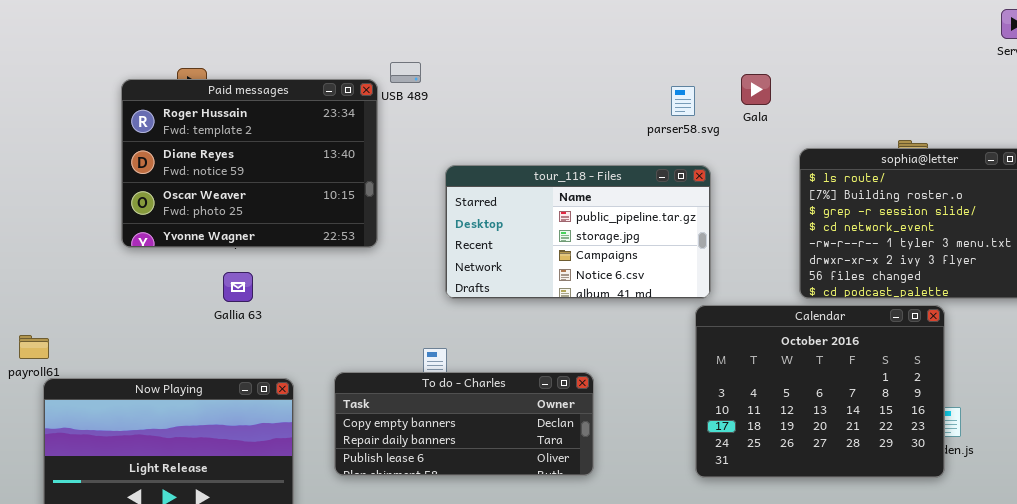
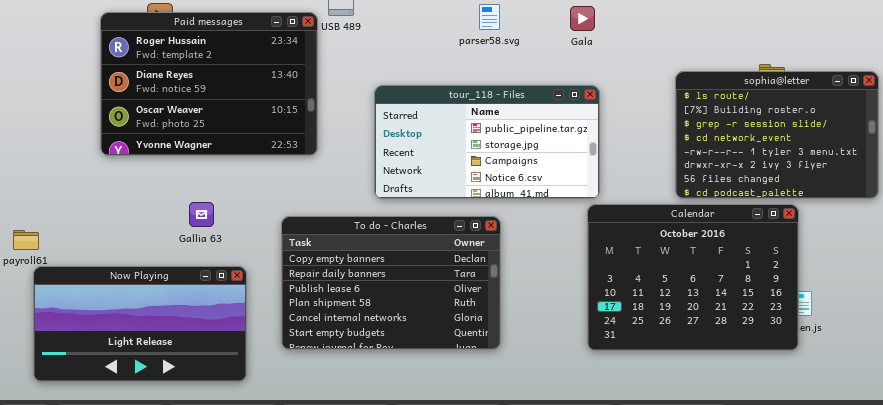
Gala: [741,74,771,105] -> [570,6,595,31], moved
parser58.svg: [671,86,695,116] -> [479,4,500,30], moved
Gallia 63: [223,272,253,302] -> [189,202,214,227], moved
To do - Charles: [334,372,594,476] -> [281,216,501,350], resized

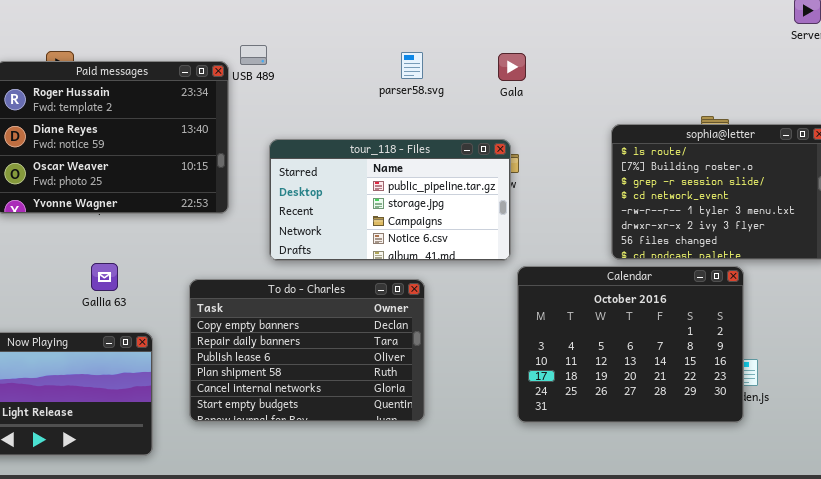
tour_118 - Files: [374,85,600,199] -> [269,139,511,261], moved

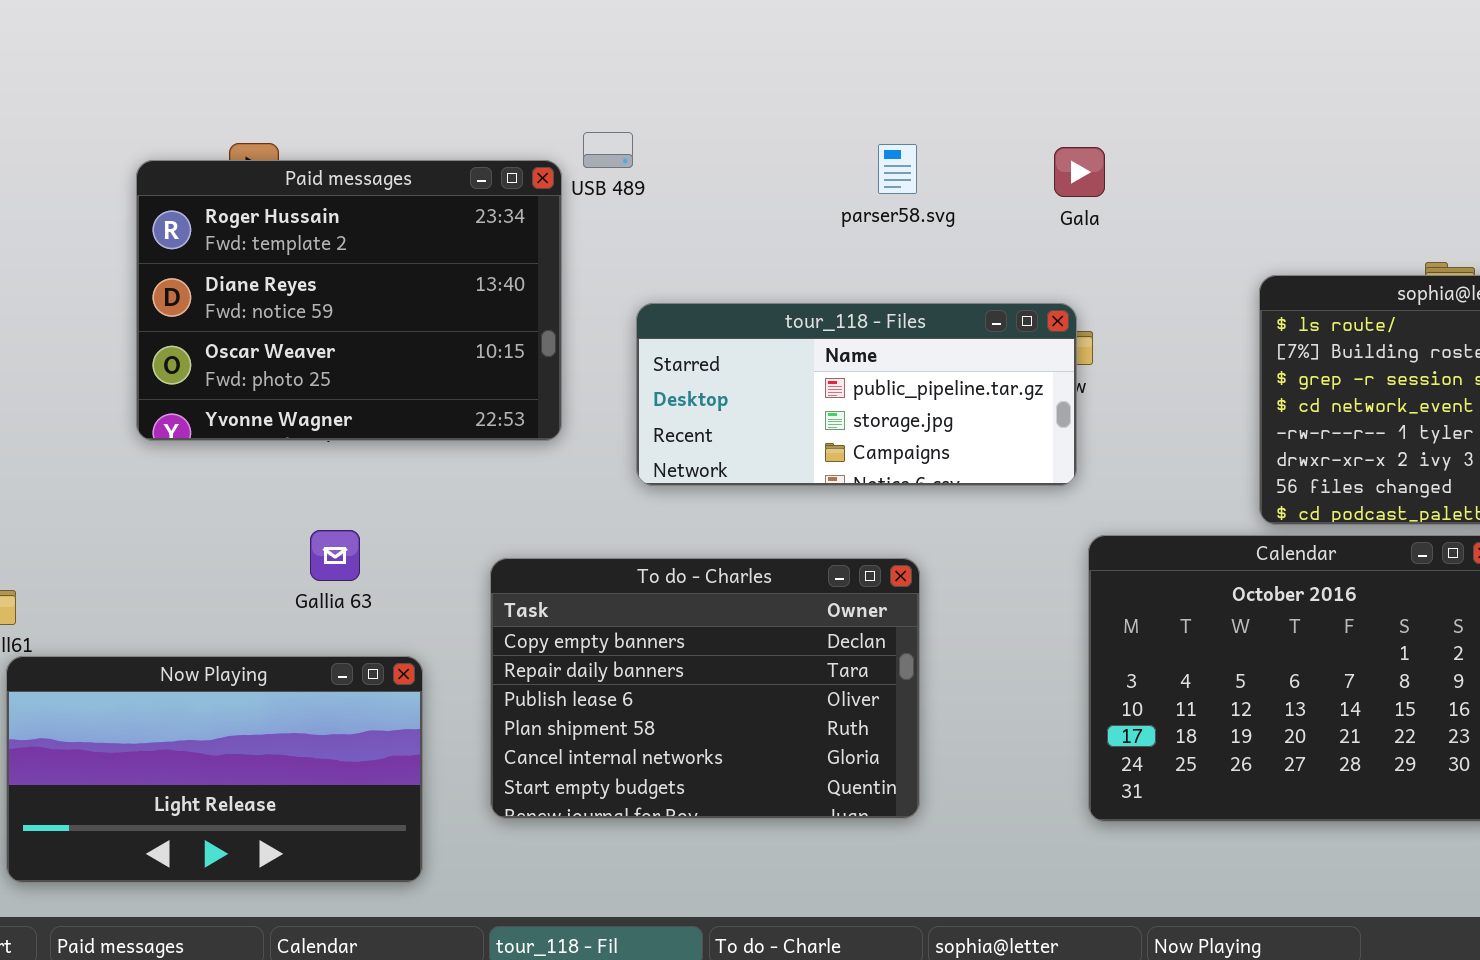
tour_118 - Files: [269,139,511,261] -> [636,303,1077,486], resized

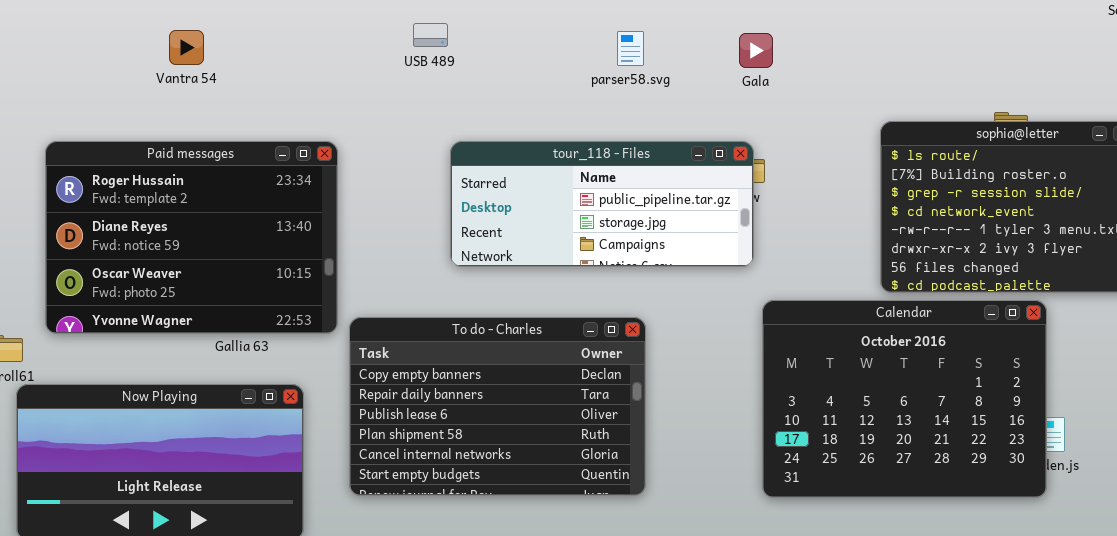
Paid messages: [136,160,562,441] -> [45,141,338,334], moved

